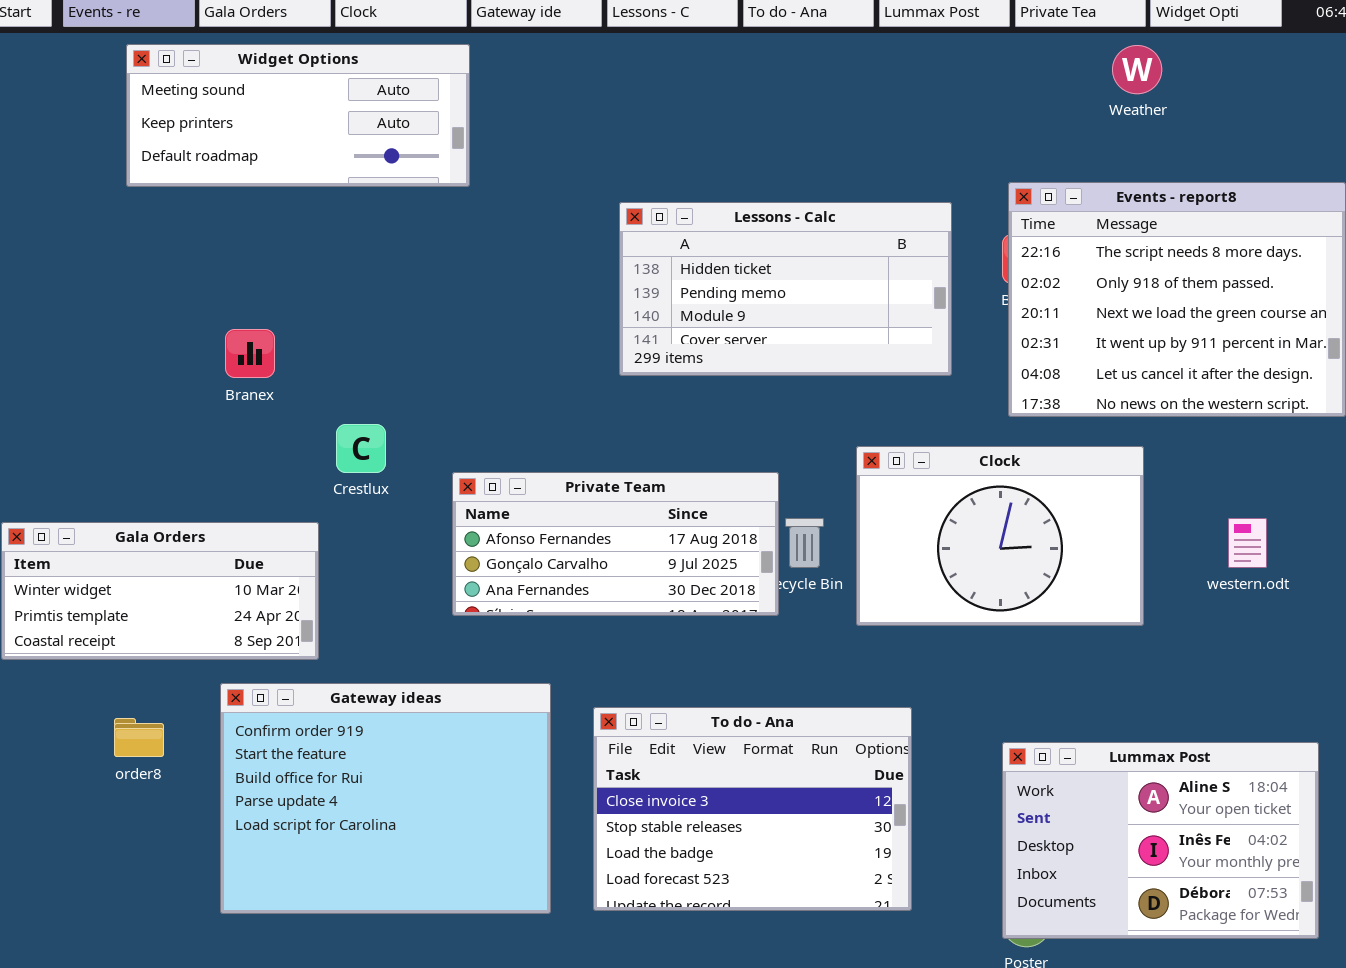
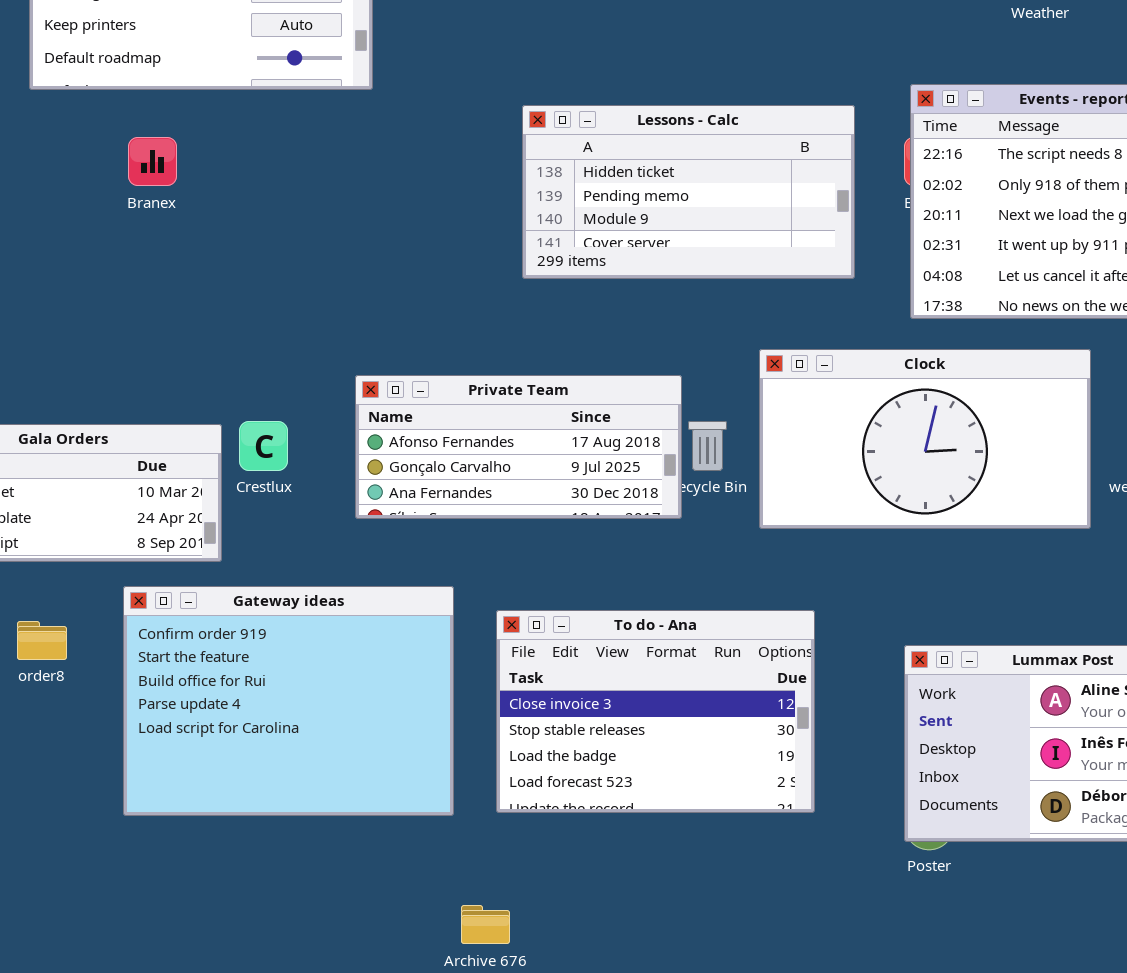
Branex: [225,329,275,378] -> [128,137,177,186], moved
Crestlux: [336,424,386,473] -> [239,421,288,471], moved
Clock: [856,446,1144,626] -> [759,349,1091,529], resized

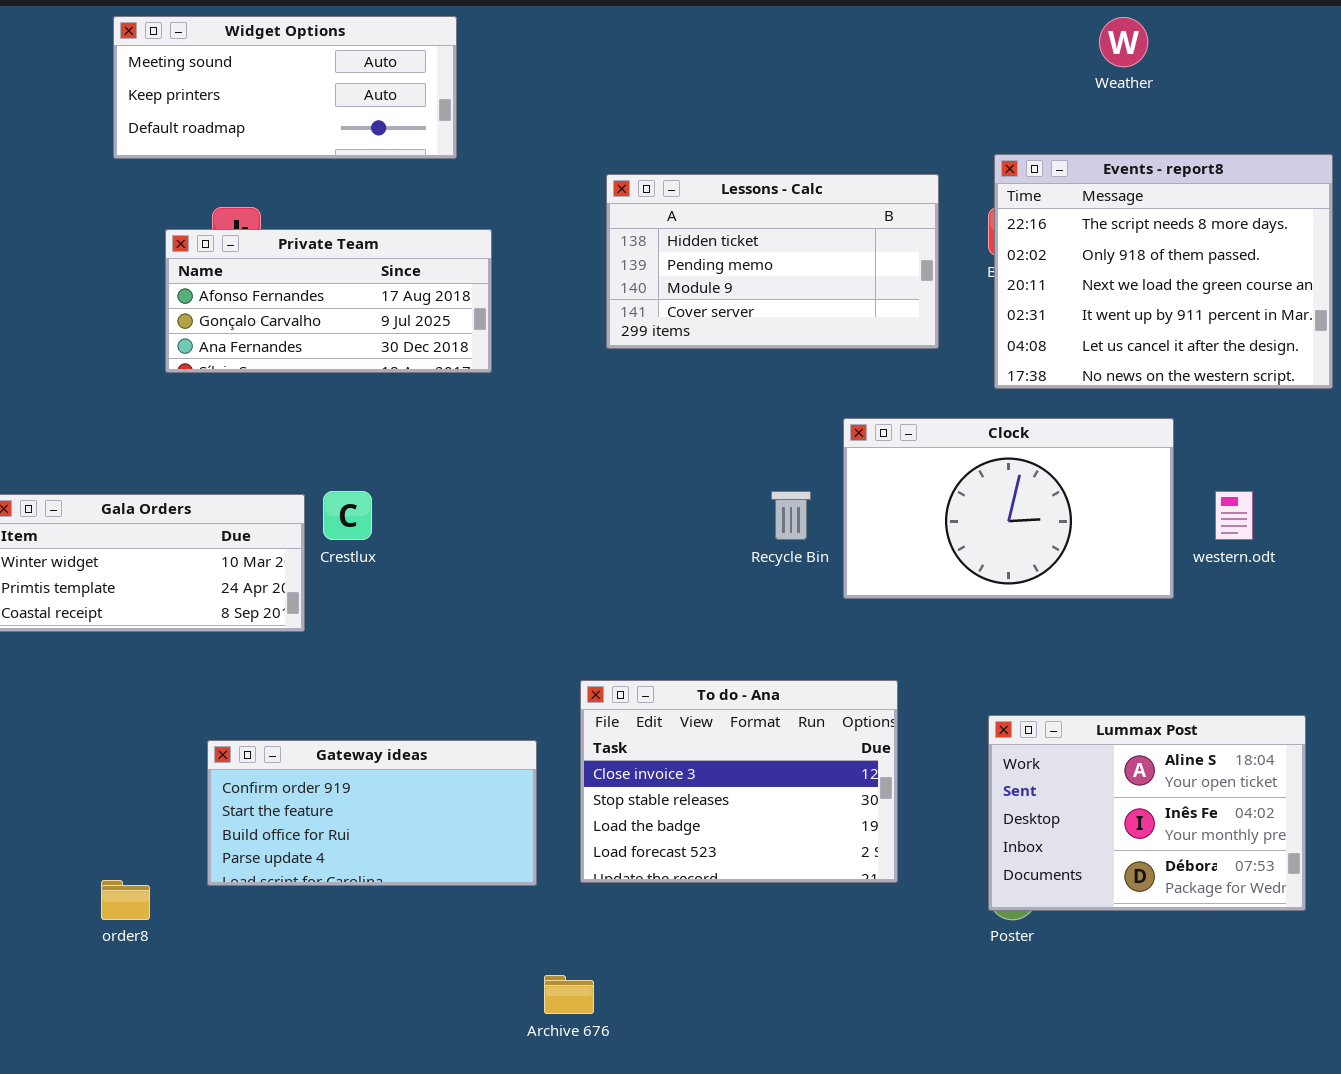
Private Team: [355,375,682,519] -> [165,229,492,373], moved
Gateway ideas: [123,586,454,816] -> [207,740,537,886], resized
order8: [17,621,67,660] -> [101,880,150,920], moved

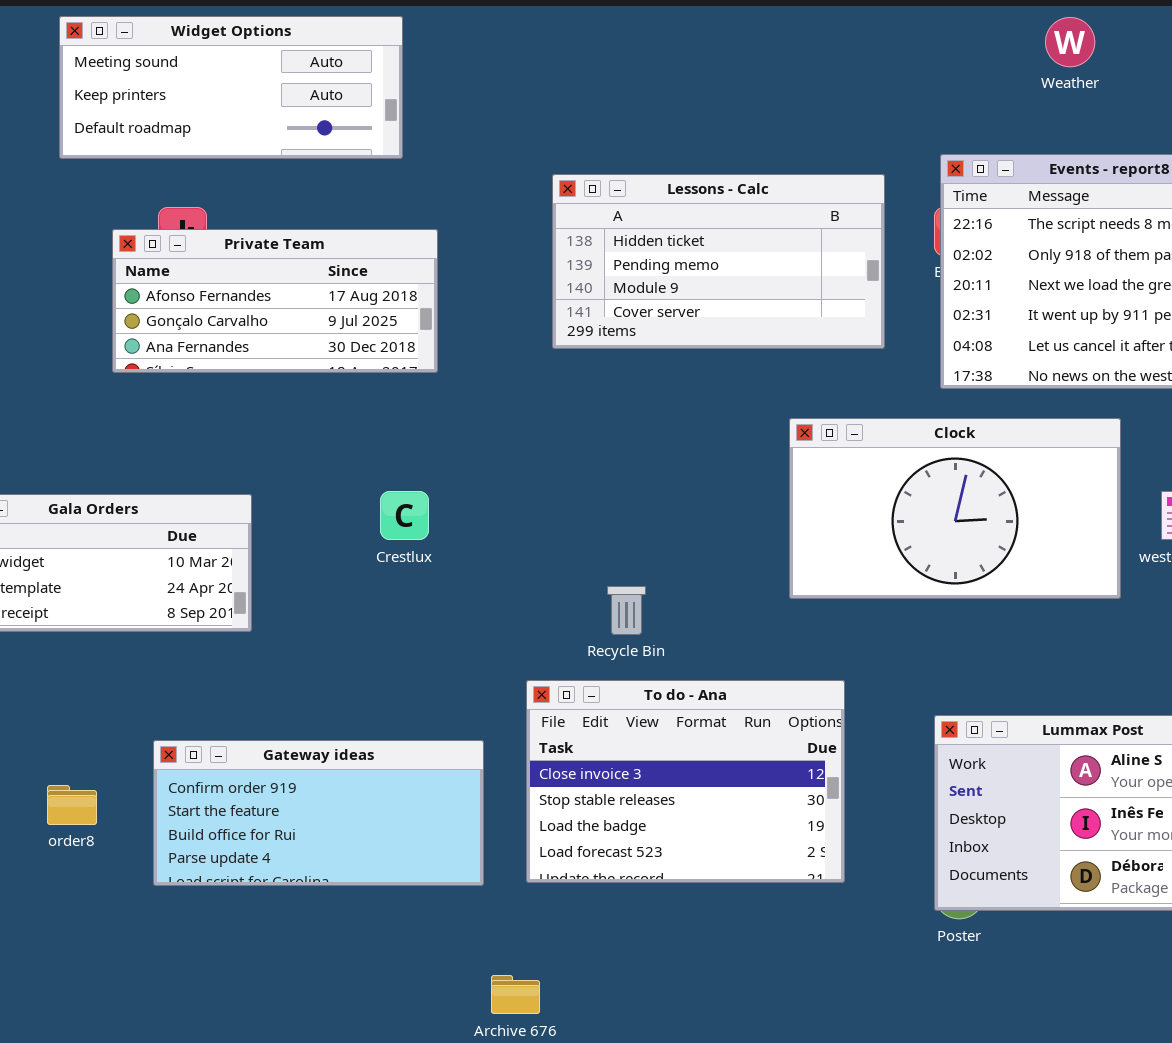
Crestlux: [323,491,372,540] -> [380,491,429,540], moved
Recycle Bin: [771,491,811,540] -> [607,586,646,635], moved
order8: [101,880,150,920] -> [47,785,97,825], moved

